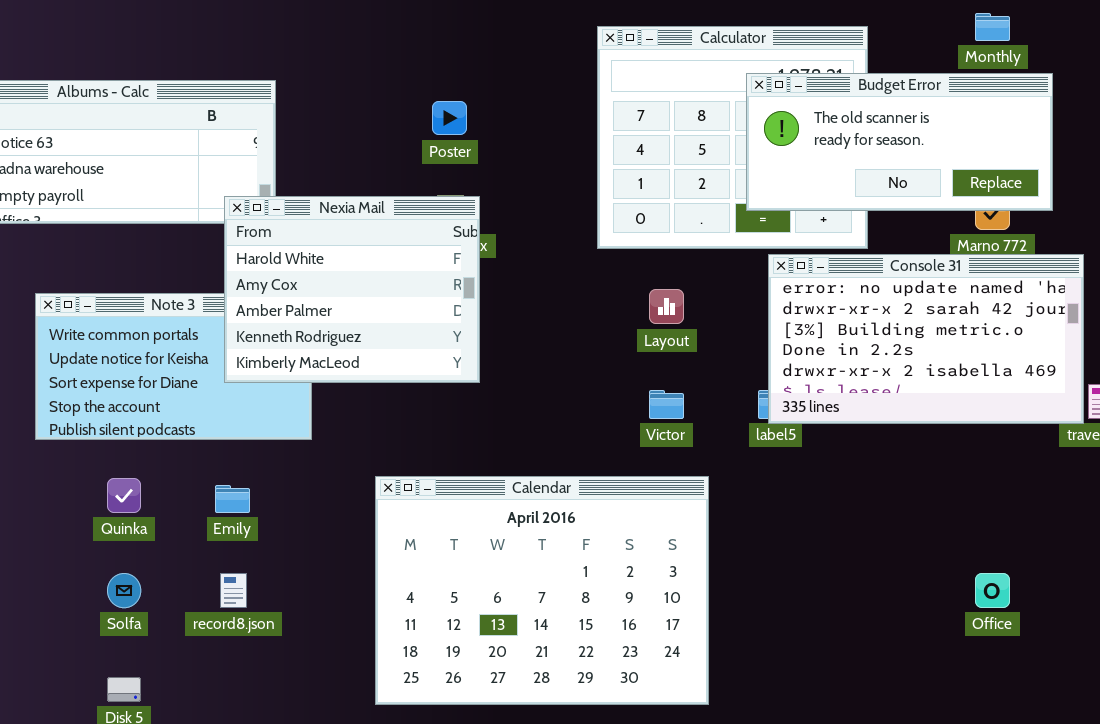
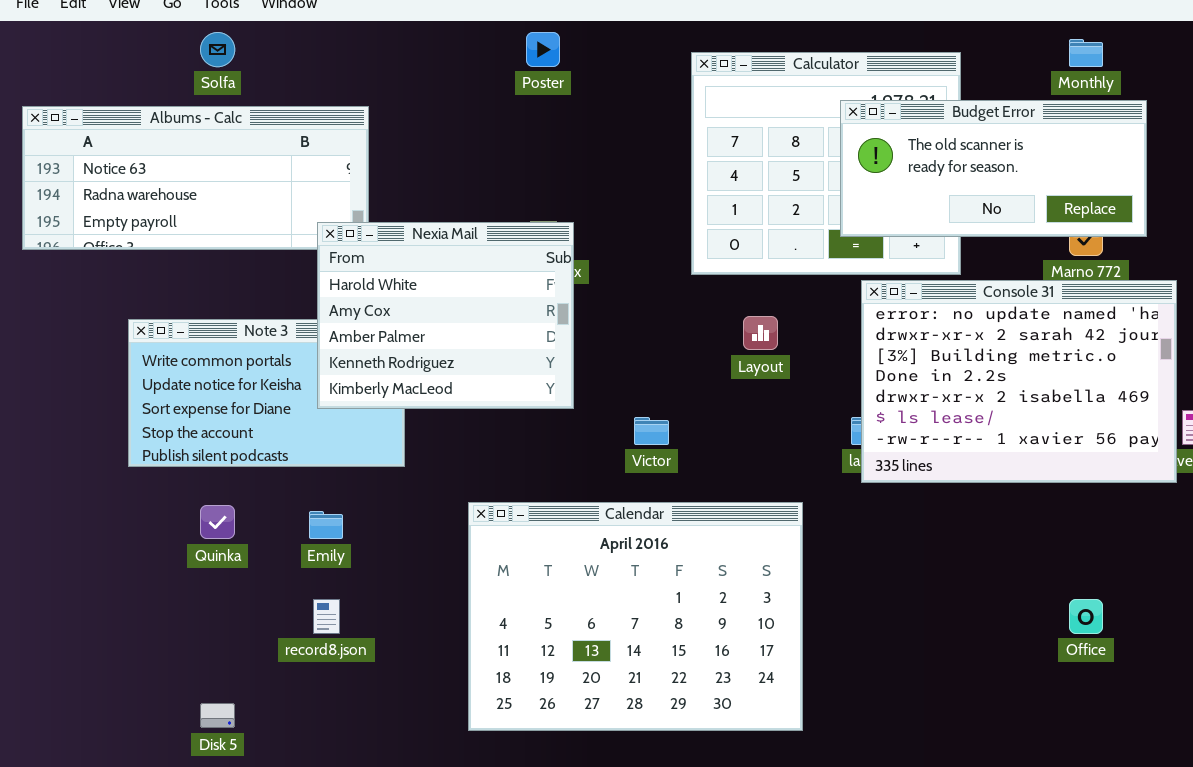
Poster: [432,101,467,135] -> [526,32,560,67], moved
Console 31: [768,254,1084,424] -> [861,280,1177,483], resized
Victor: [649,390,684,419] -> [634,417,669,445], moved
Solfa: [107,573,141,608] -> [200,32,235,67], moved

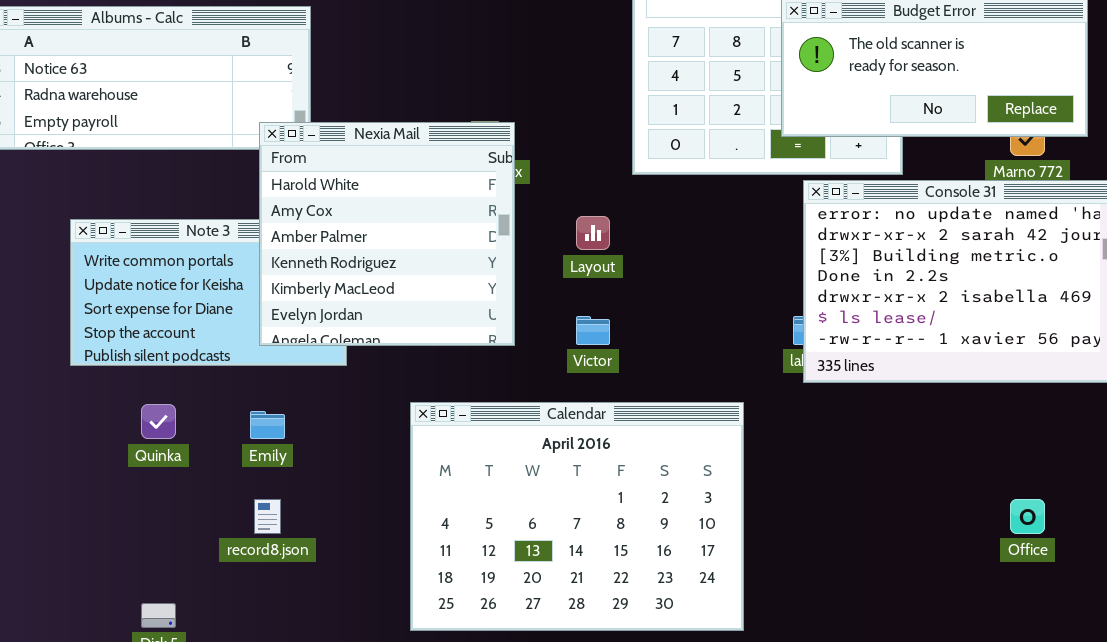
Nexia Mail: [317,222,574,409] -> [259,122,515,346], resized
Layout: [743,316,778,350] -> [576,216,610,250], moved

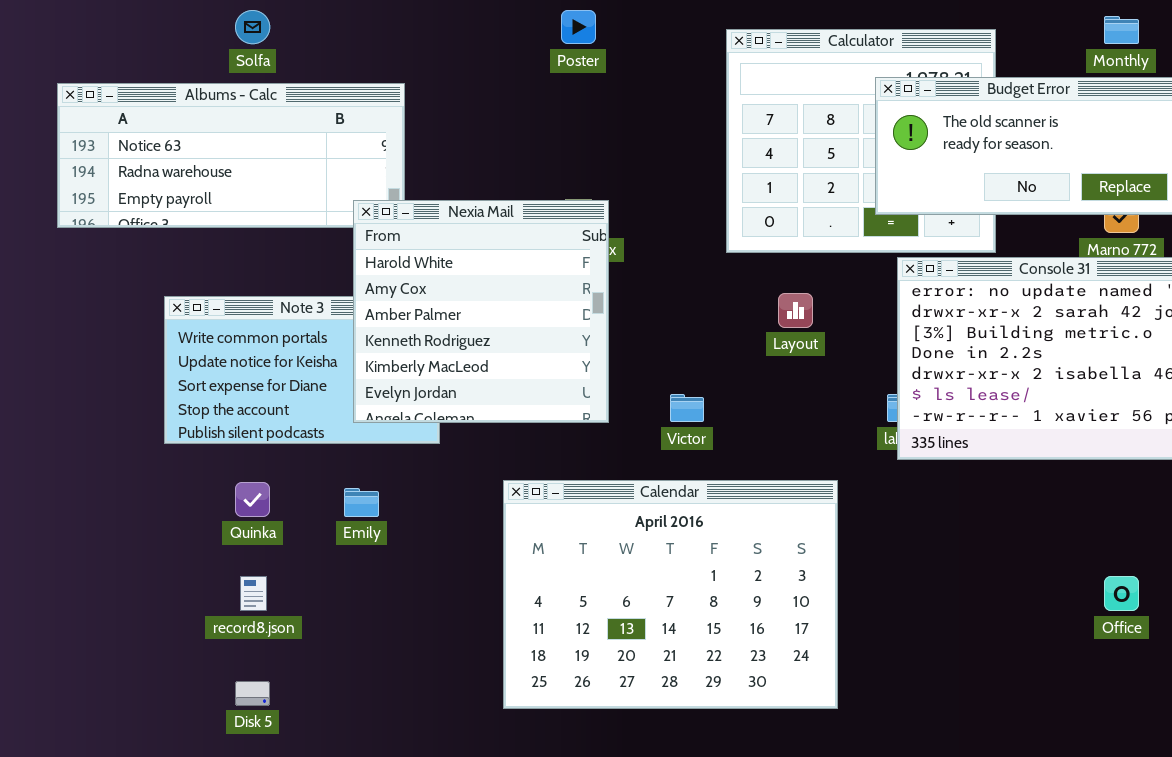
Layout: [576,216,610,250] -> [778,293,813,328], moved
record8.json: [254,499,281,534] -> [240,576,267,611], moved

